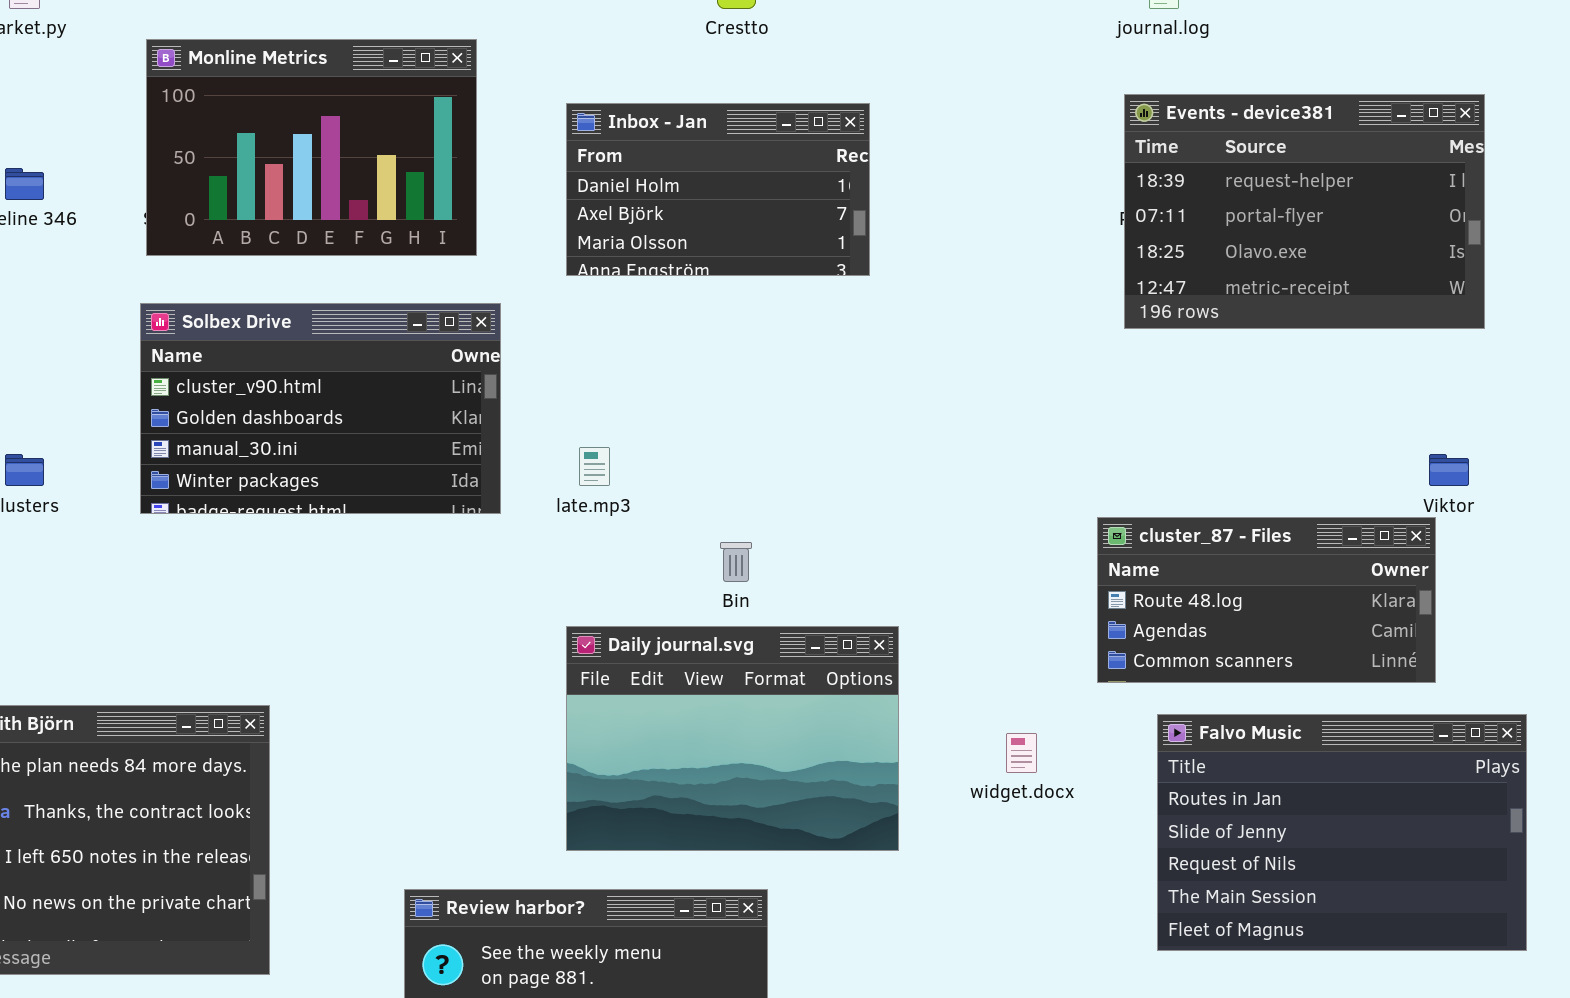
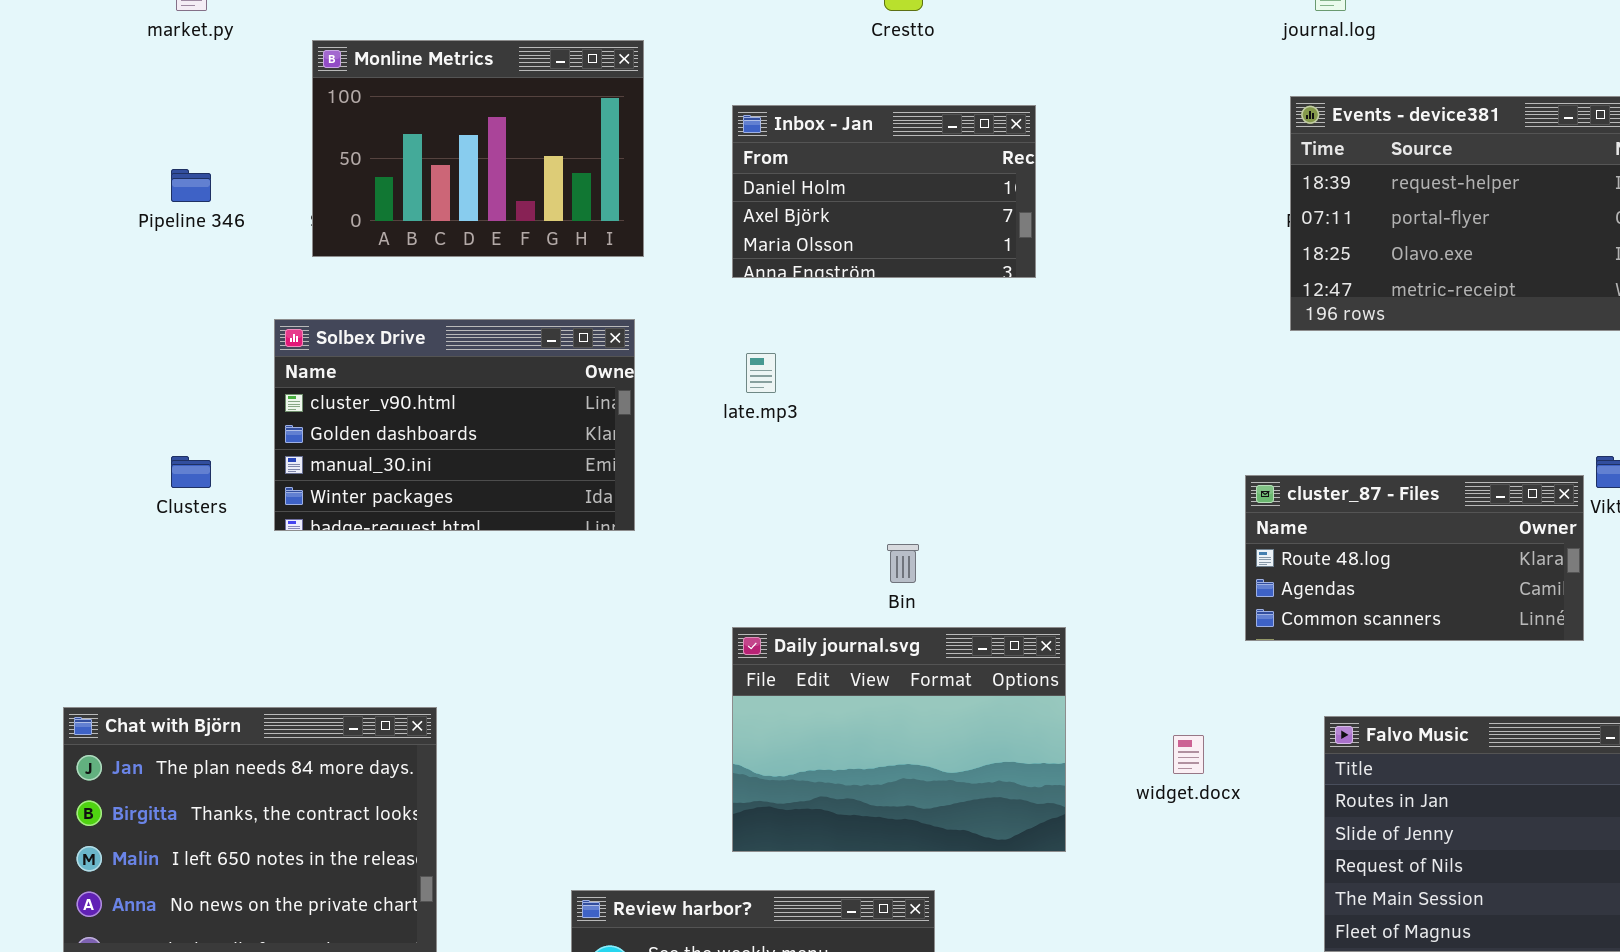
Solbex Drive: [140,303,501,514] -> [274,319,635,531], moved
late.mp3: [579,447,610,486] -> [746,353,776,393], moved
cluster_87 - Files: [1097,517,1436,683] -> [1245,475,1584,641], moved

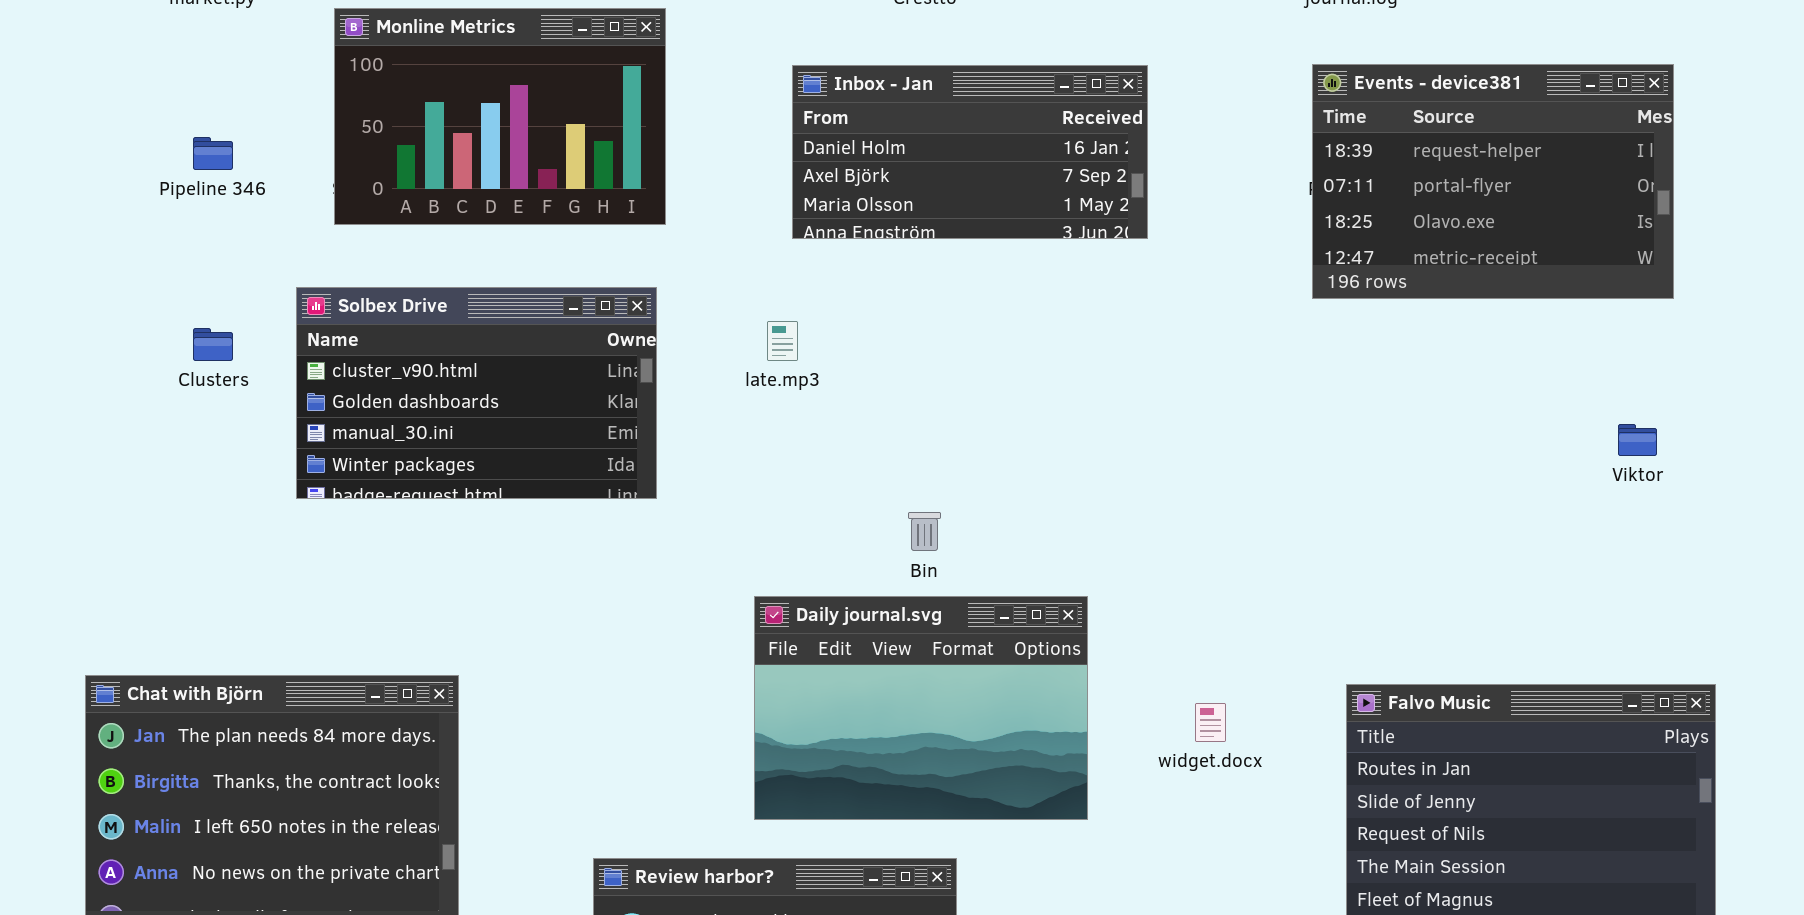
Inbox - Jan: [732,105,1036,278] -> [792,65,1148,239], moved, resized
Clusters: [171,456,211,488] -> [193,328,233,361], moved
cluster_87 - Files: [1245,475,1584,641] -> none, closed

